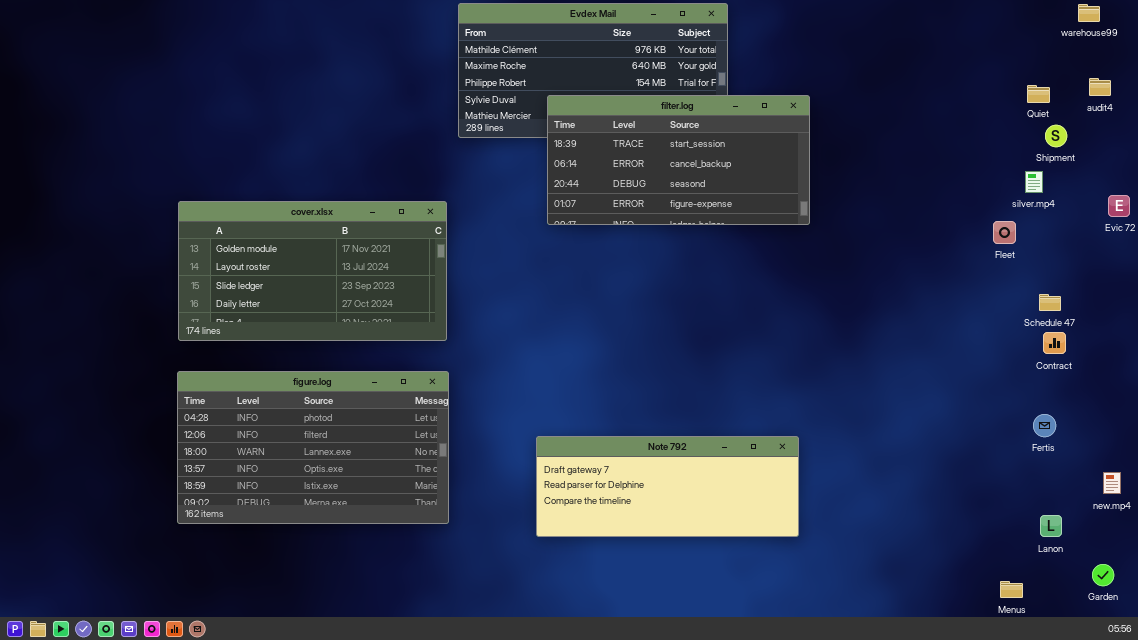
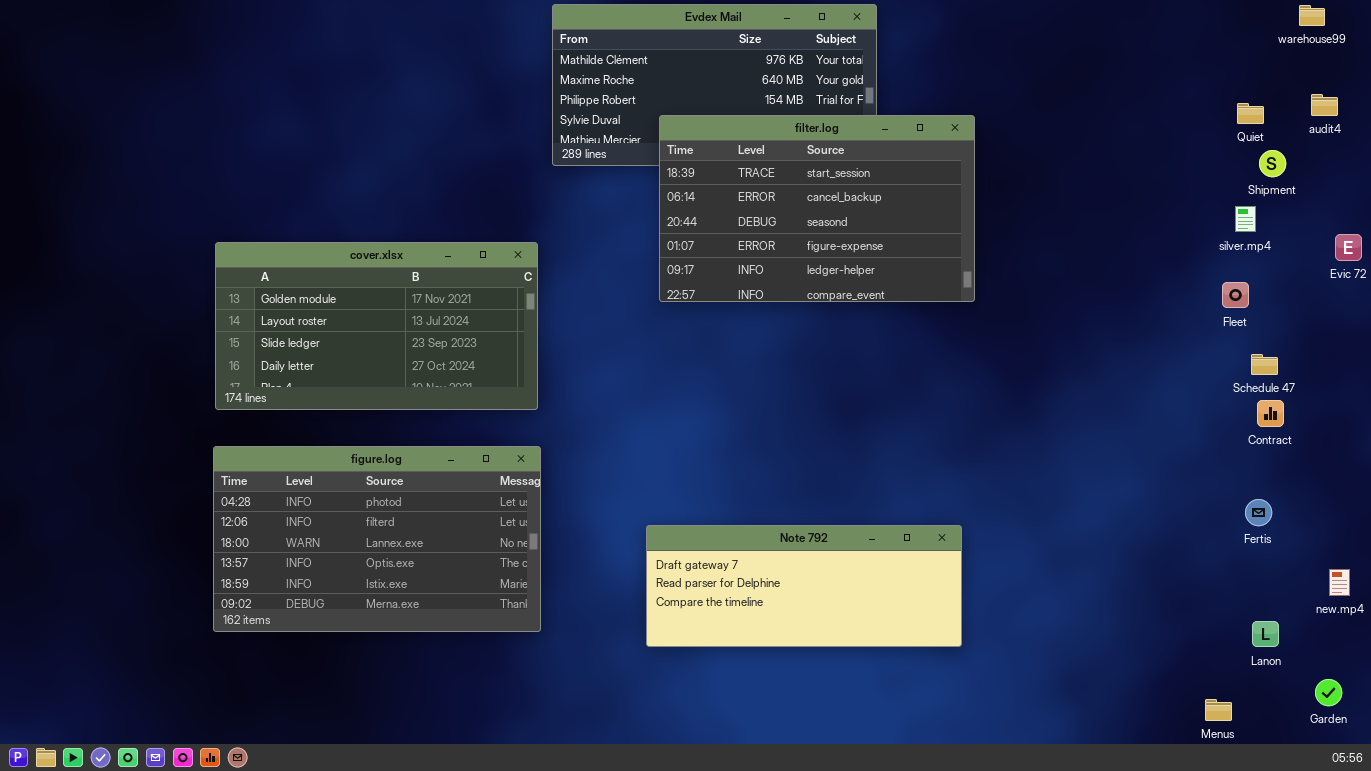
filter.log: [547,95,810,225] -> [659,115,975,302], resized
Fleet: [993,221,1016,244] -> [1222,282,1249,308], moved

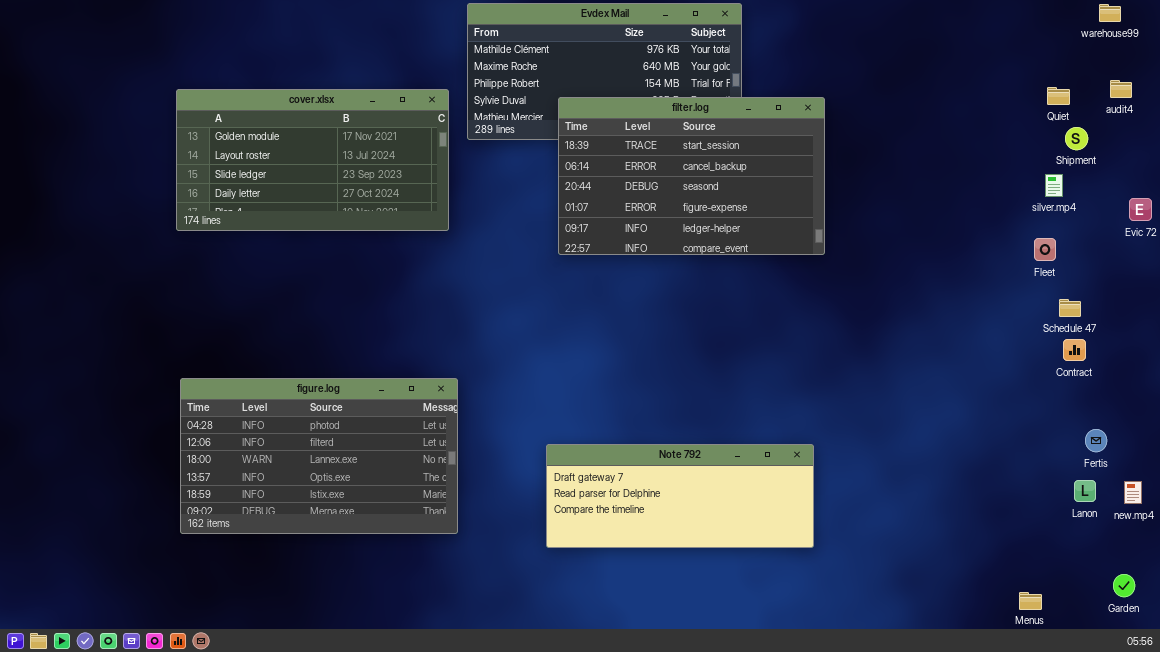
cover.xlsx: [215,242,538,410] -> [176,89,449,231], moved
Fertis: [1245,499,1272,526] -> [1085,429,1107,452], moved
Lanon: [1252,621,1279,647] -> [1074,480,1096,502], moved

